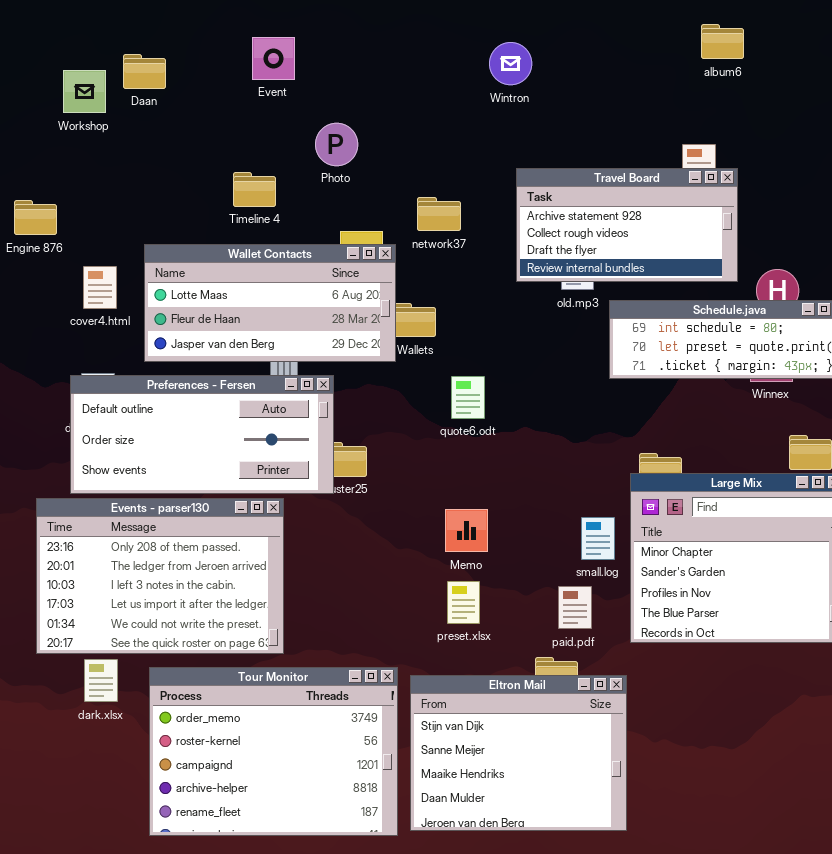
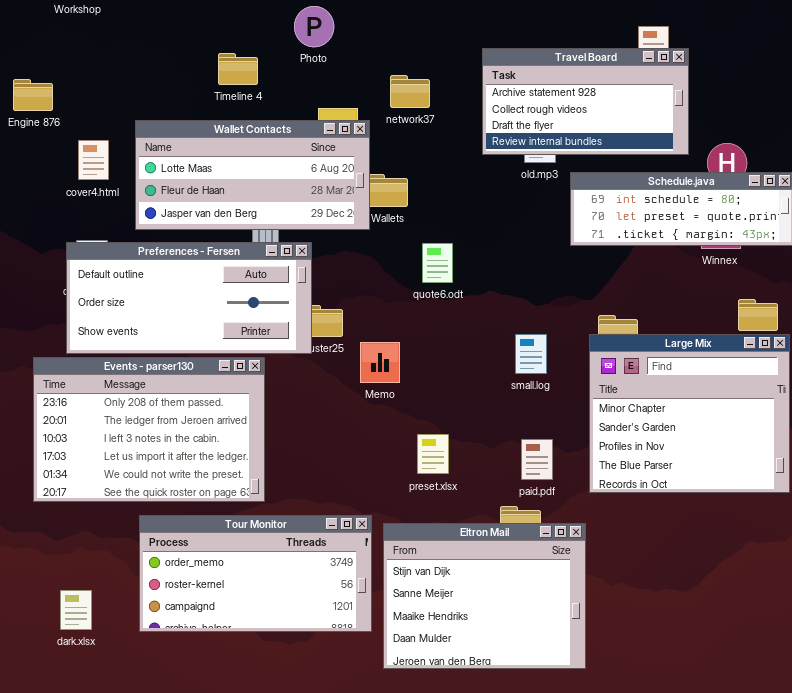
Memo: [445,509,488,552] -> [360,342,400,383], moved
small.log: [581,517,615,560] -> [515,334,547,374], moved
dark.xlsx: [84,659,118,702] -> [60,590,92,630], moved
Tour Monitor: [149,667,398,836] -> [139,515,372,632], resized

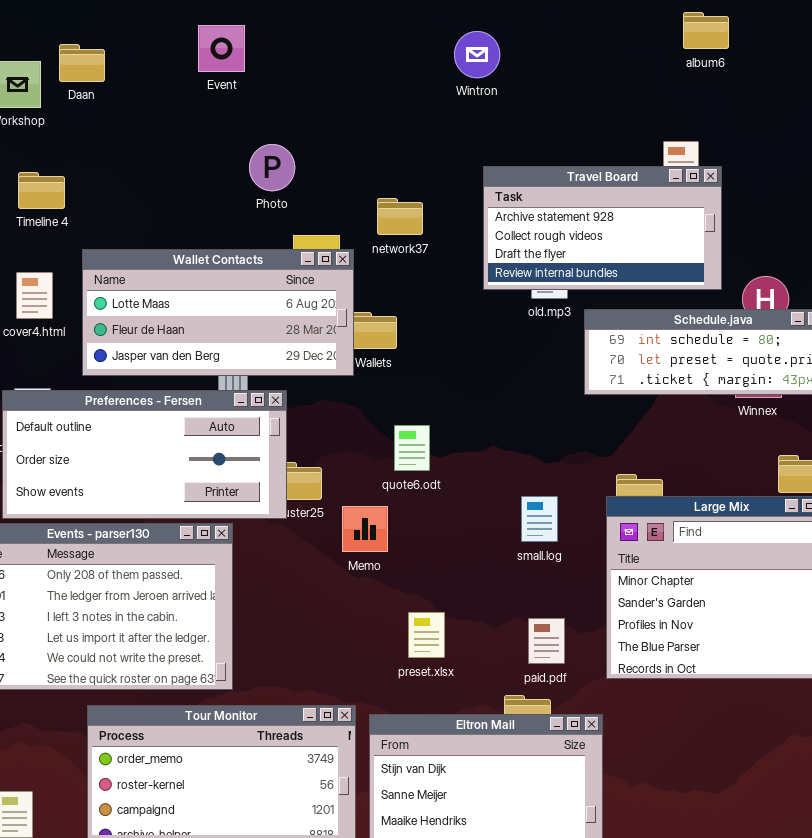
Photo: [294,6,334,47] -> [249,144,295,191], moved
Timeline 4: [218,53,258,85] -> [18,172,65,209], moved
quote6.odt: [422,243,453,283] -> [394,425,430,471], moved

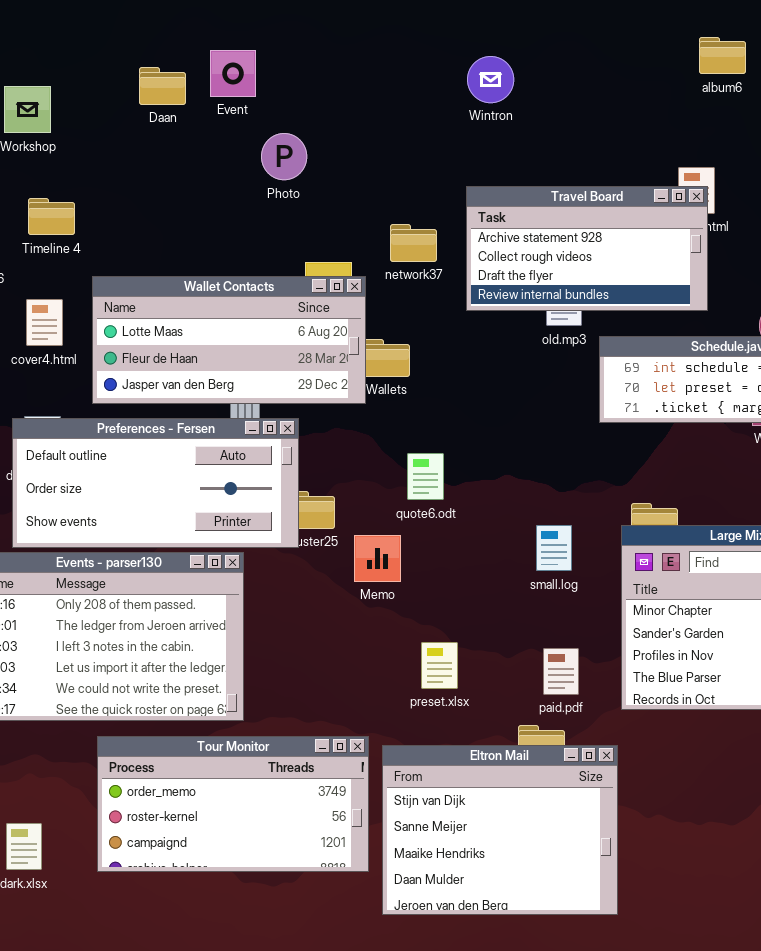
Daan: [59,44,105,82] -> [139,67,186,105], moved
Photo: [249,144,295,191] -> [261,133,307,180], moved
Travel Board: [483,166,722,290] -> [466,186,708,311], moved

